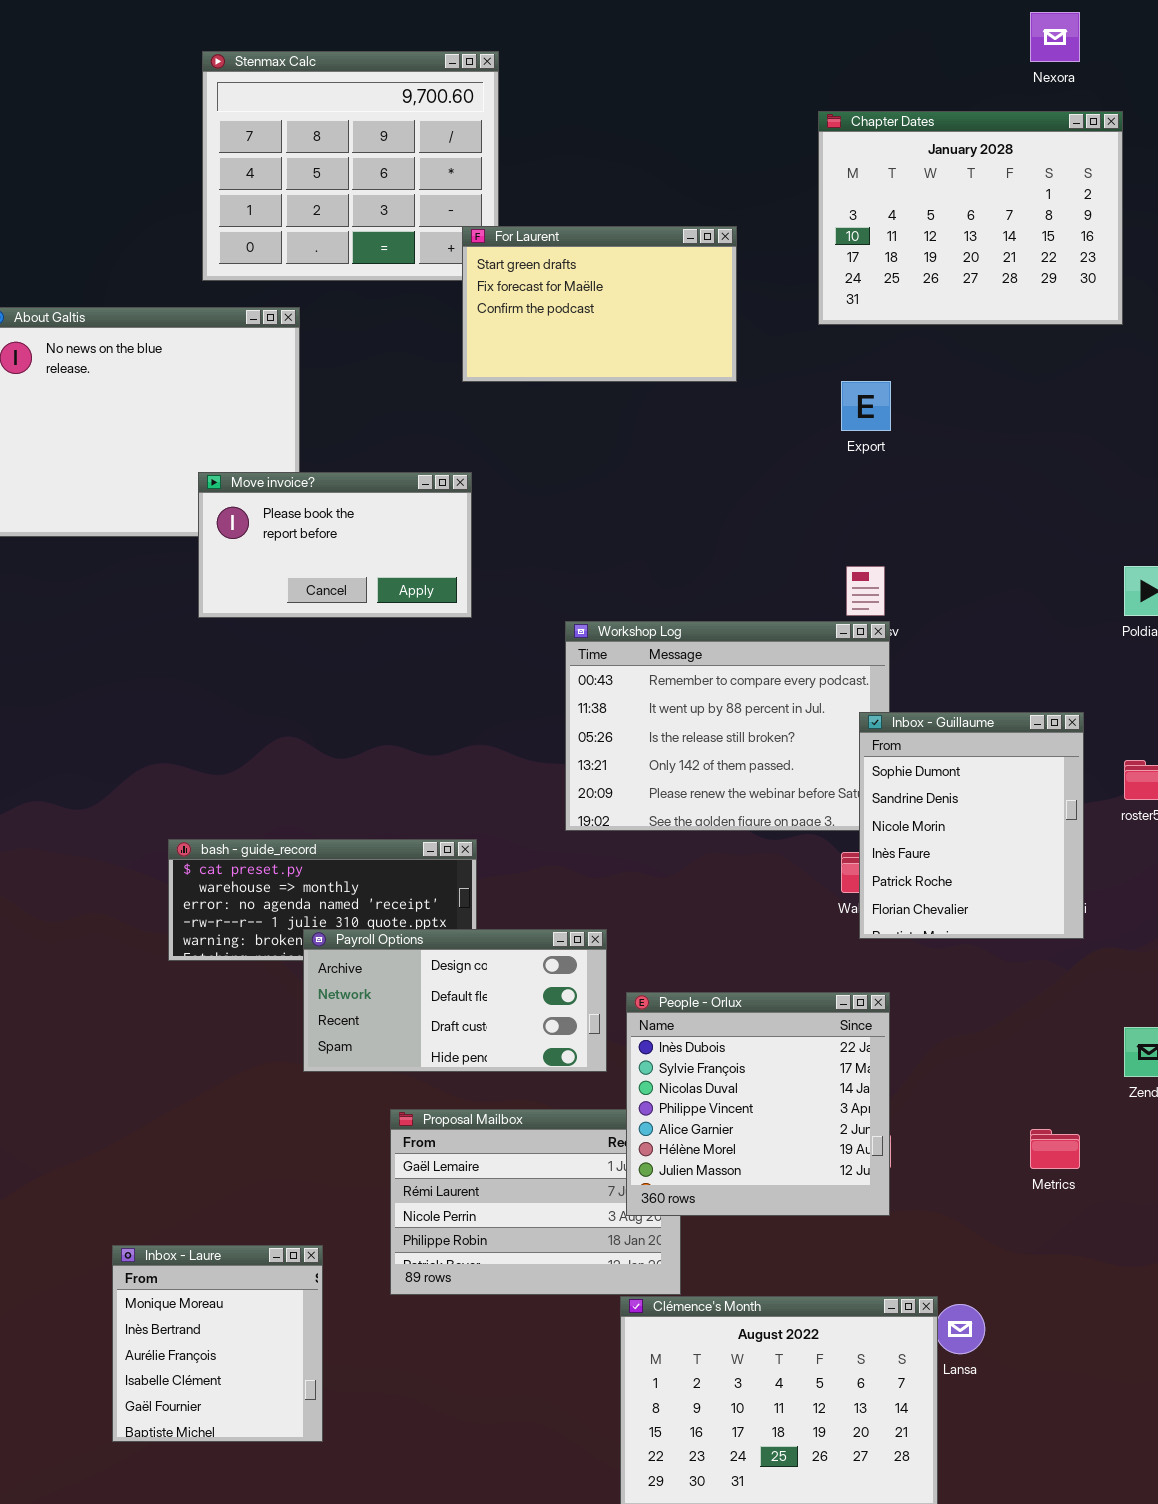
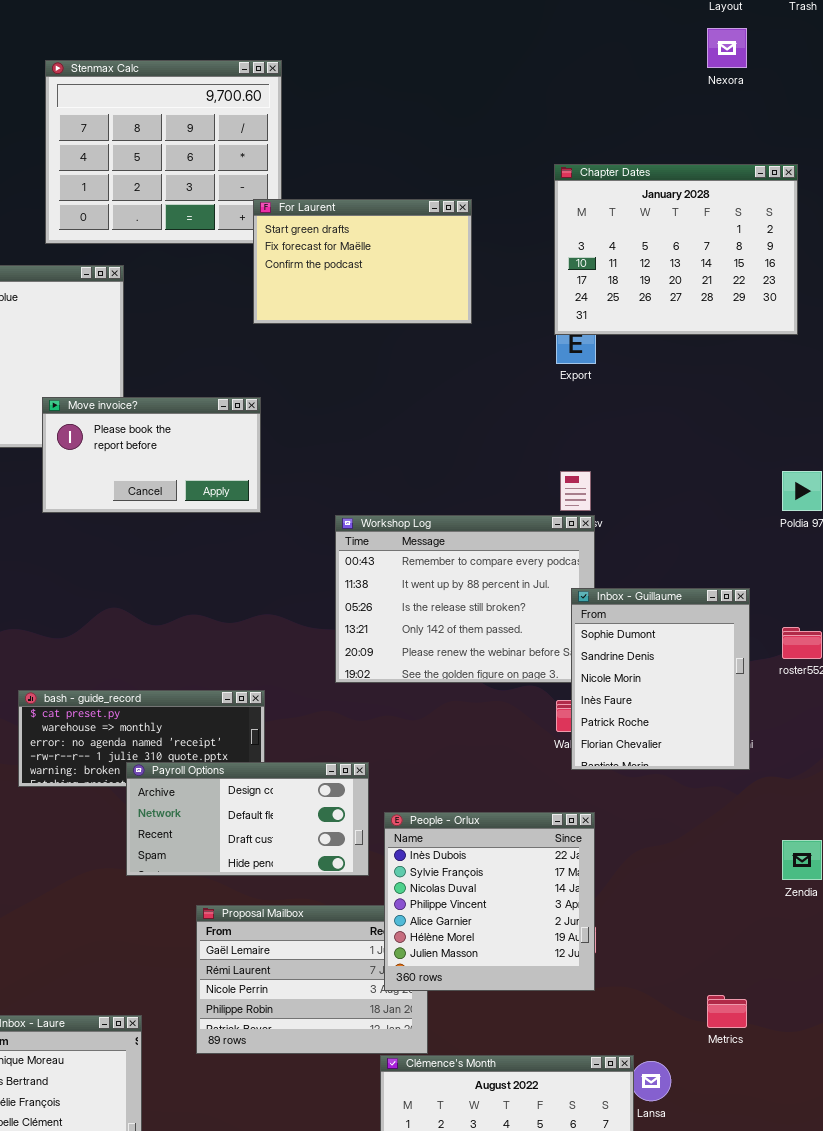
Chapter Dates: [818,111,1123,325] -> [554,164,798,335], moved
Metrics: [1030,1129,1080,1169] -> [707,995,747,1028], moved

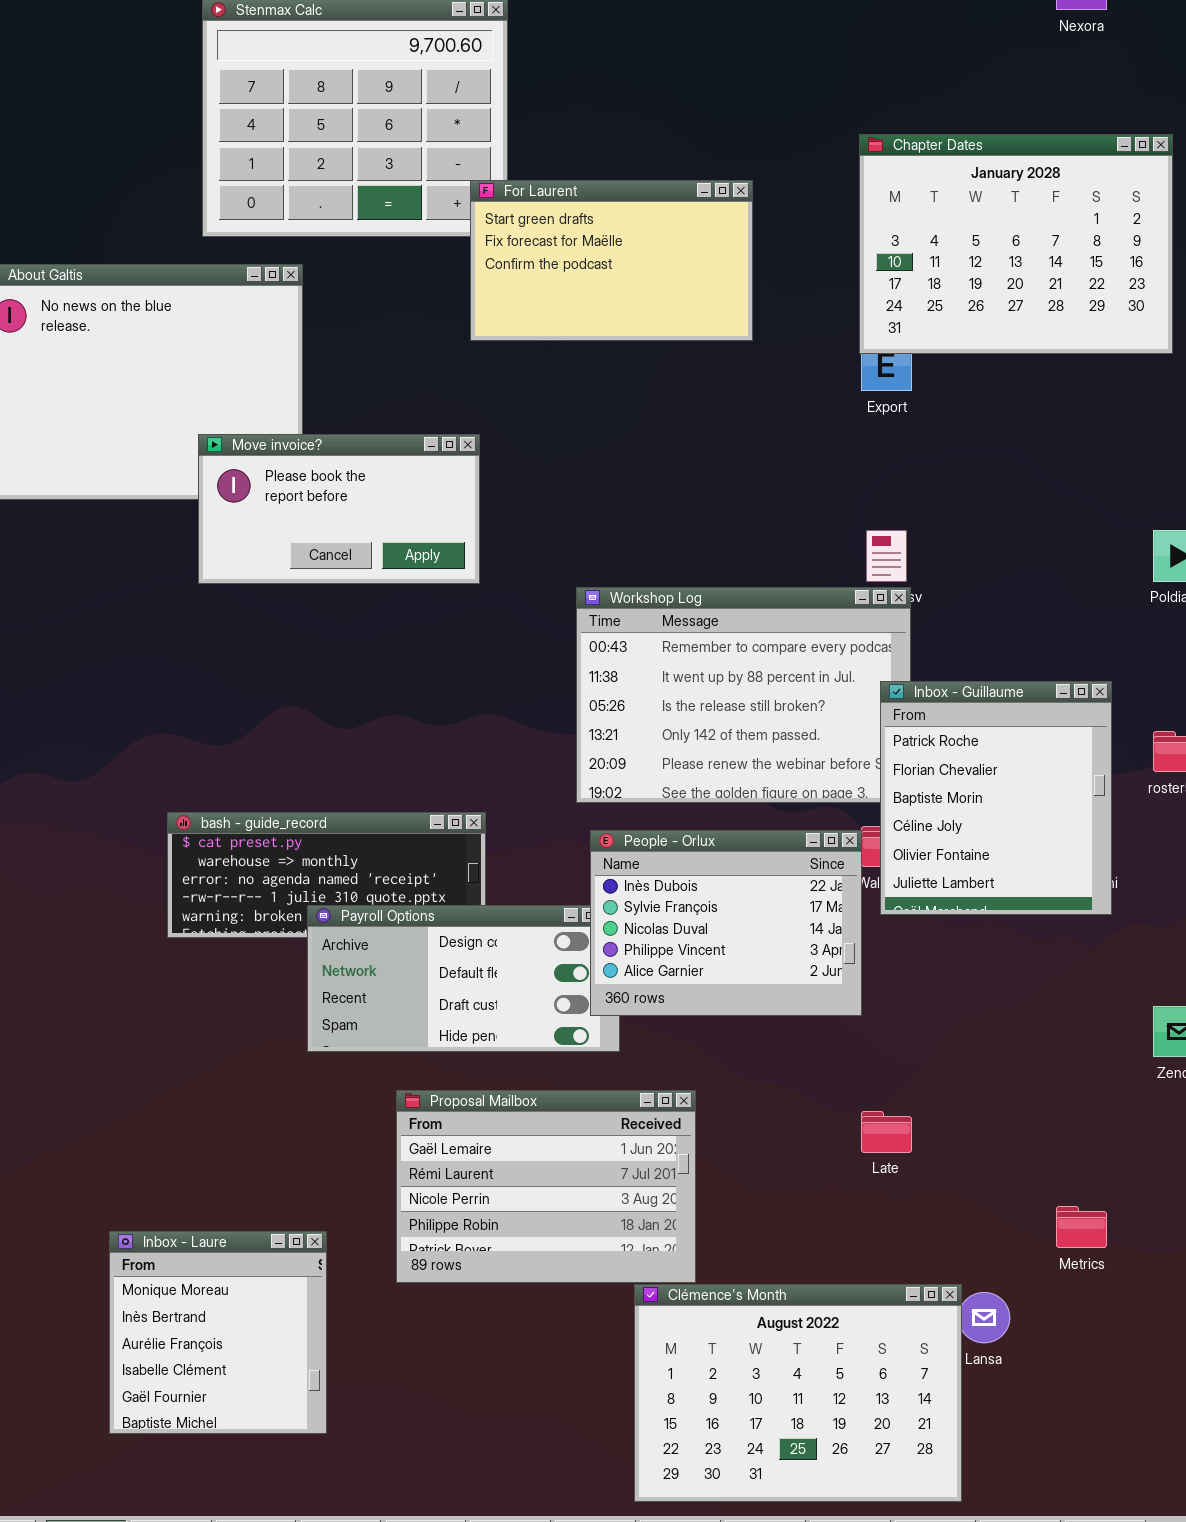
Inbox - Guillaume: [571,588,750,770] -> [880,681,1112,915], scrolled down 4 rows
People - Orlux: [384,812,595,991] -> [590,830,862,1016], moved, resized

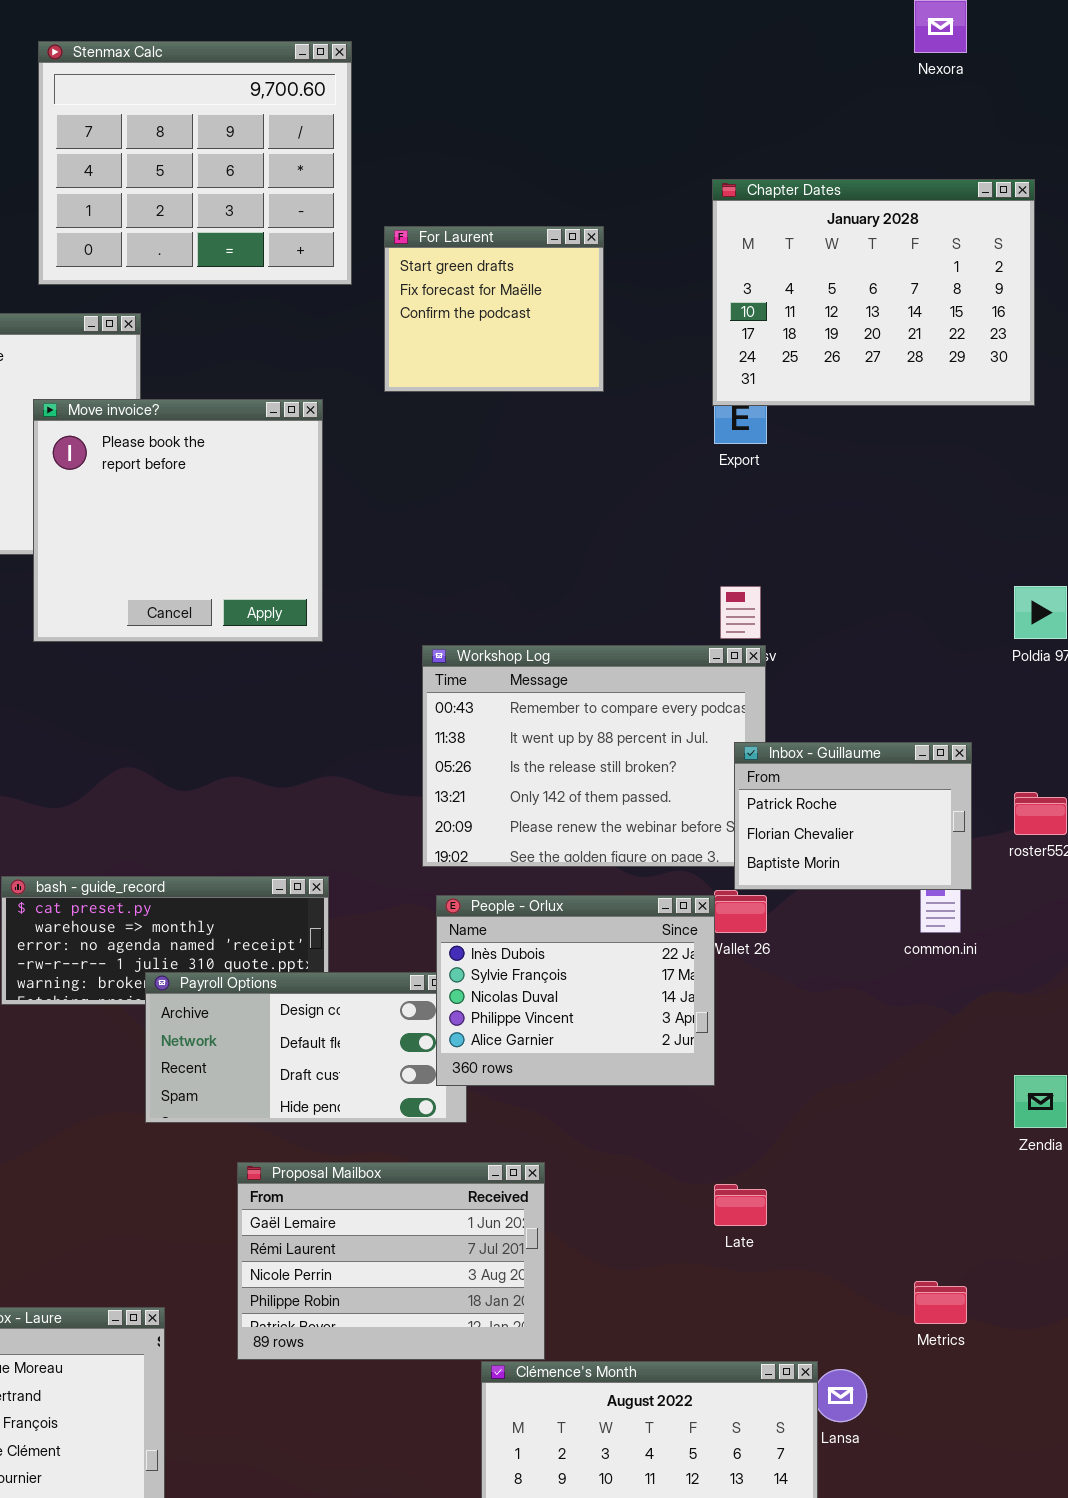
For Laurent: [470,180,753,341] -> [384,226,604,392], resized
Move invoice?: [198,434,480,584] -> [33,399,323,642], resized
Inbox - Guillaume: [880,681,1112,915] -> [734,742,972,890], resized

